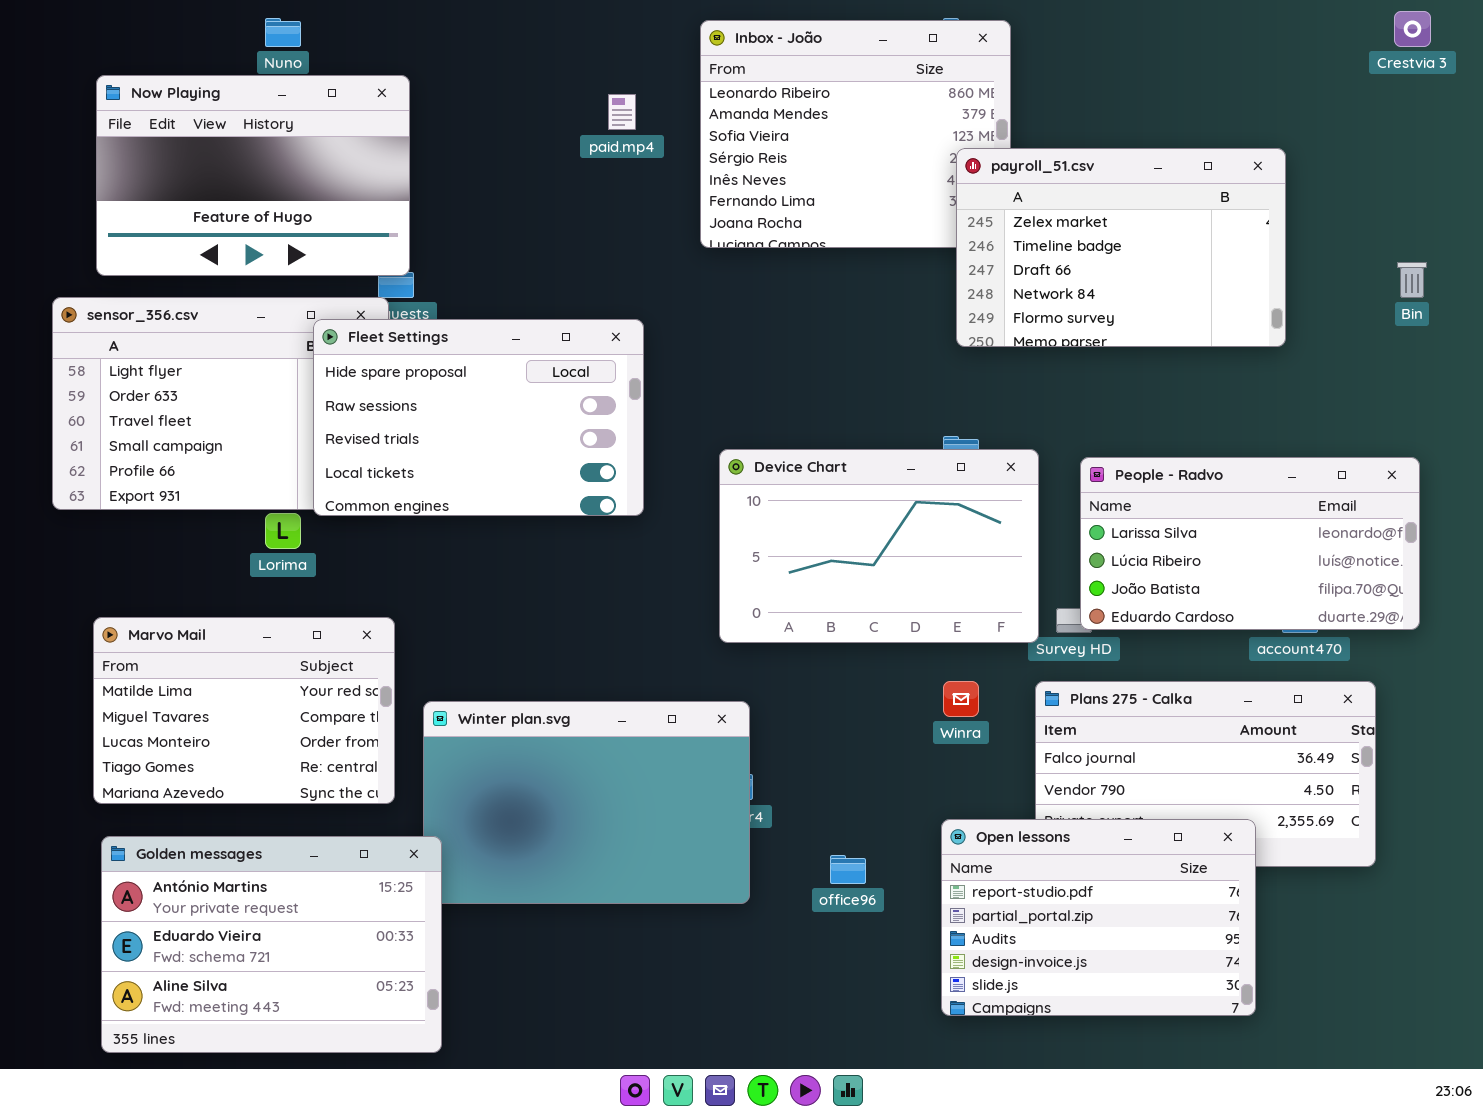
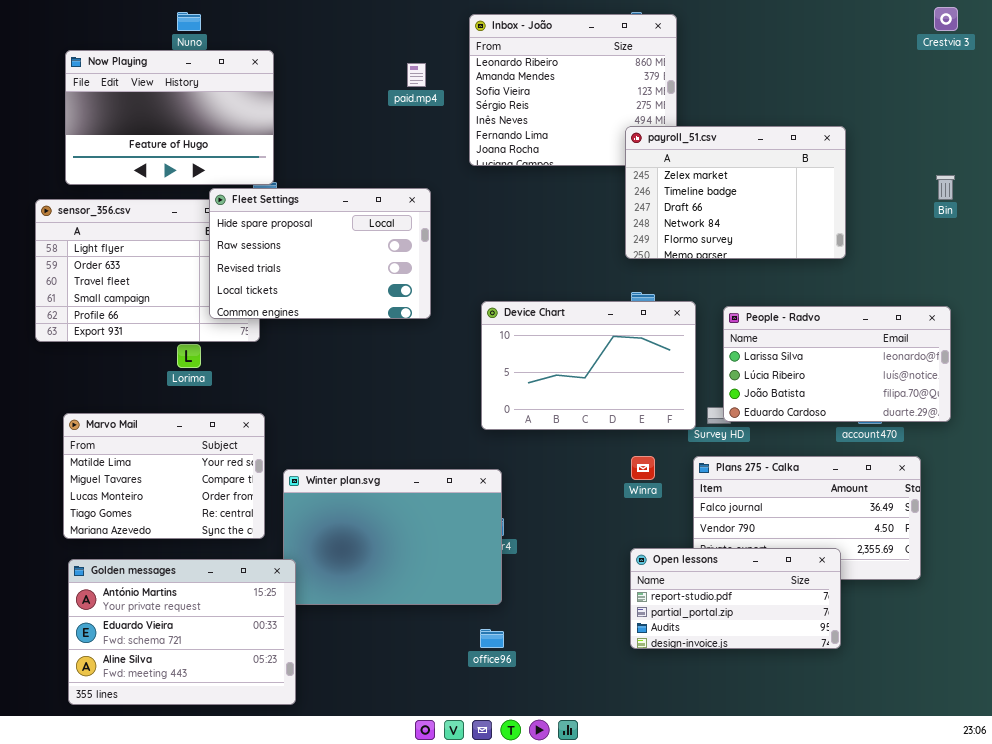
payroll_51.csv: [956,148,1286,347] -> [625,126,846,259], moved
Fleet Settings: [313,319,644,516] -> [209,188,431,319], moved
Open lessons: [941,819,1256,1016] -> [630,548,841,649], resized
office96: [830,855,866,884] -> [480,629,504,648], moved

